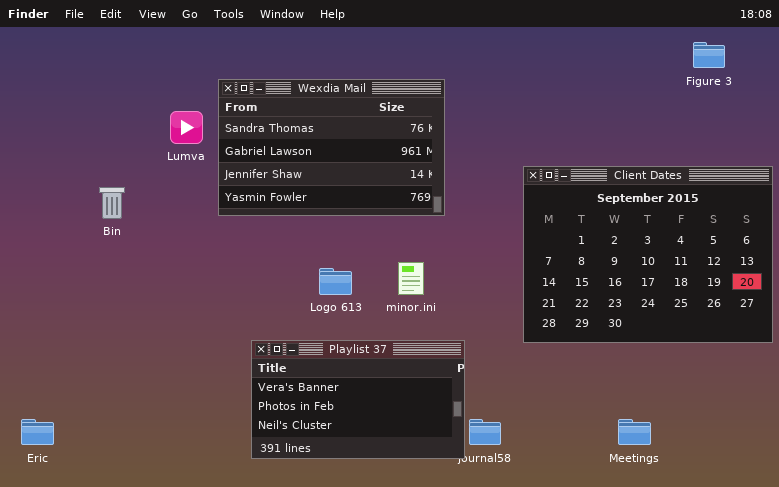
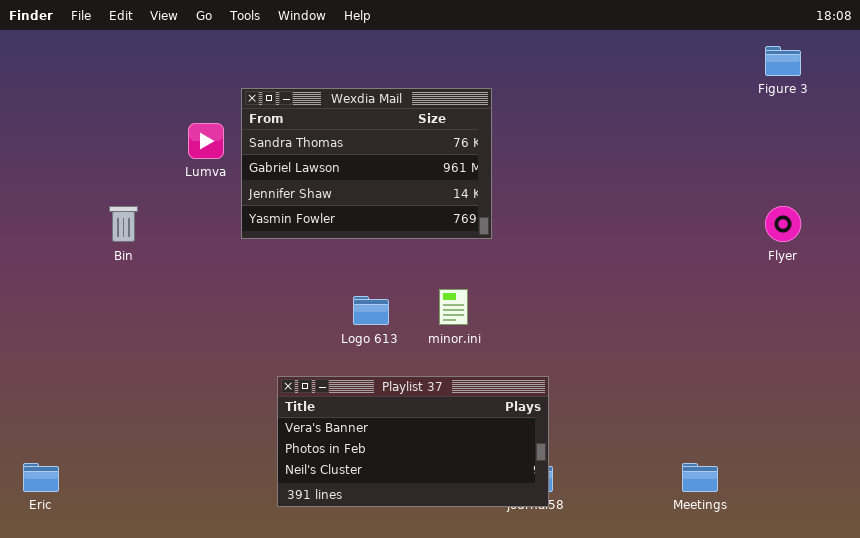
Client Dates: [523,166,773,343] -> none, closed
Playlist 37: [251,340,465,459] -> [277,376,549,507], resized

